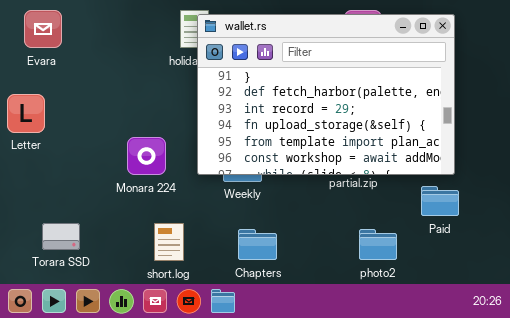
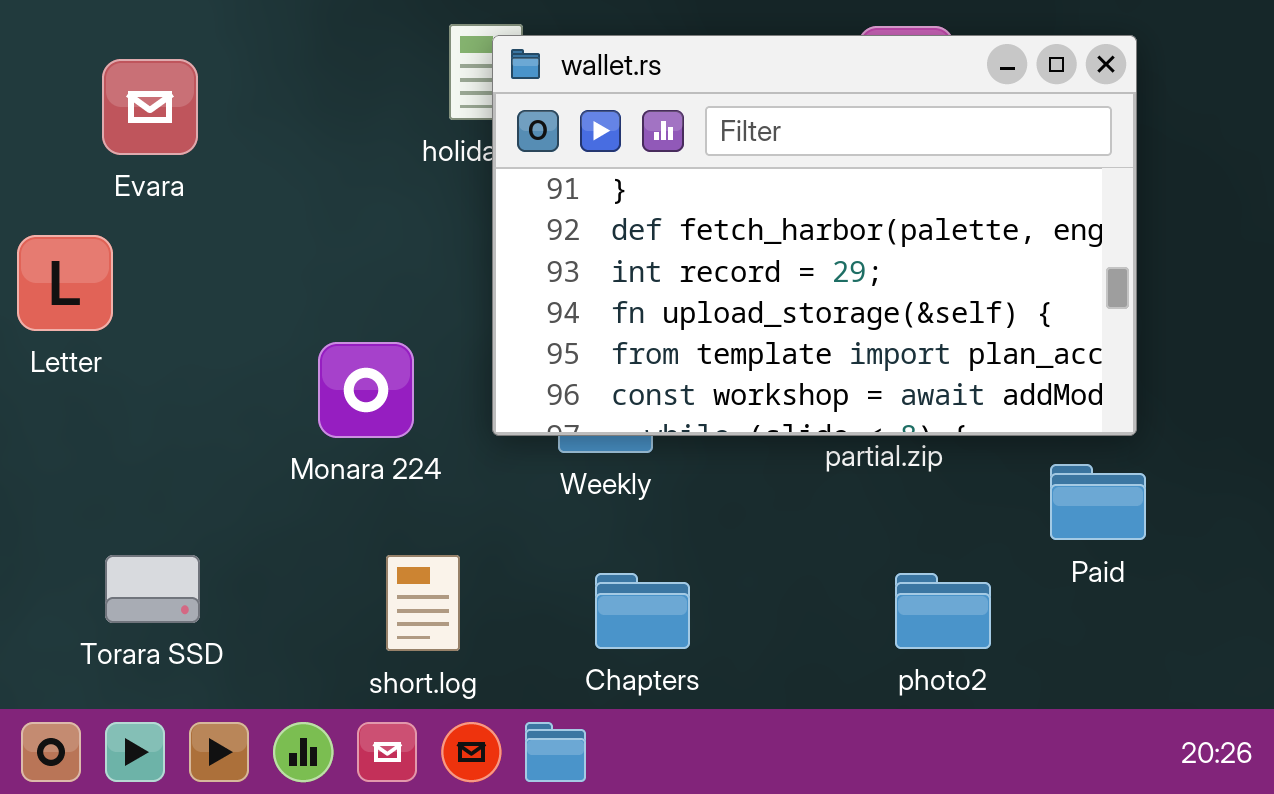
Evara: [24,10,62,48] -> [102,59,198,155], moved

